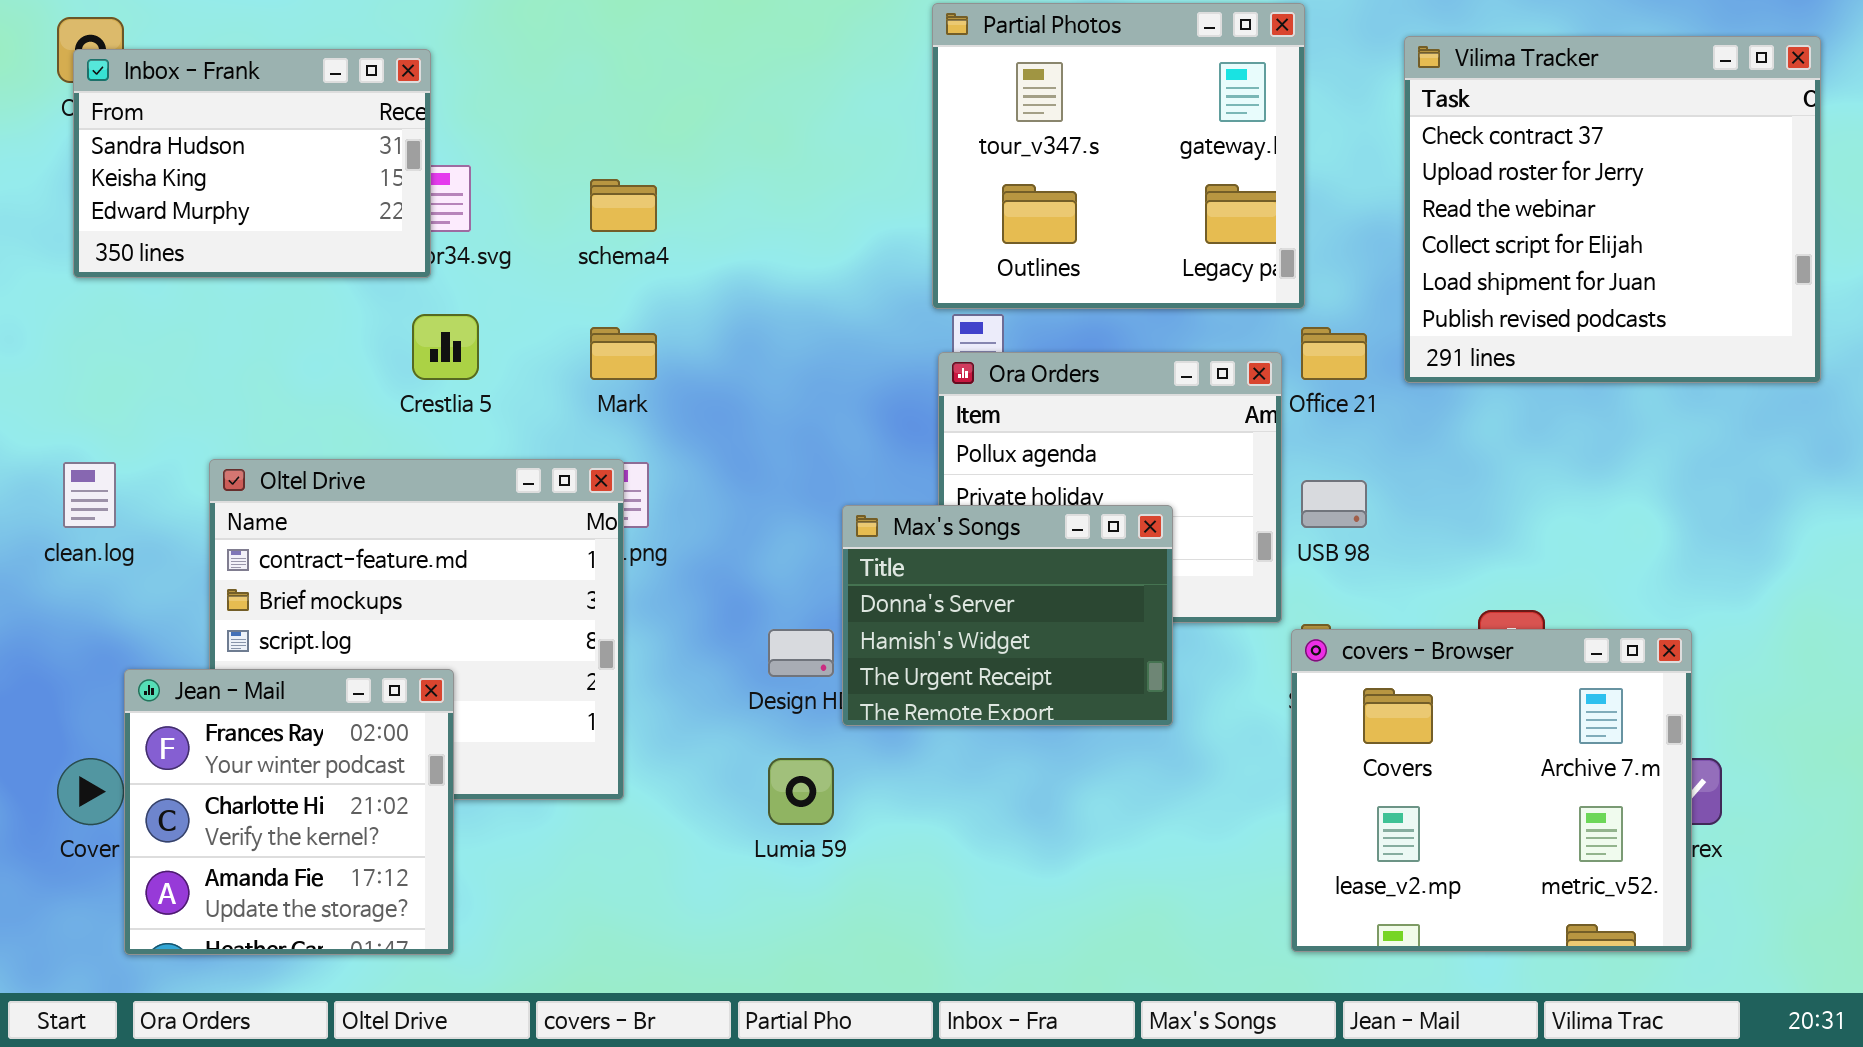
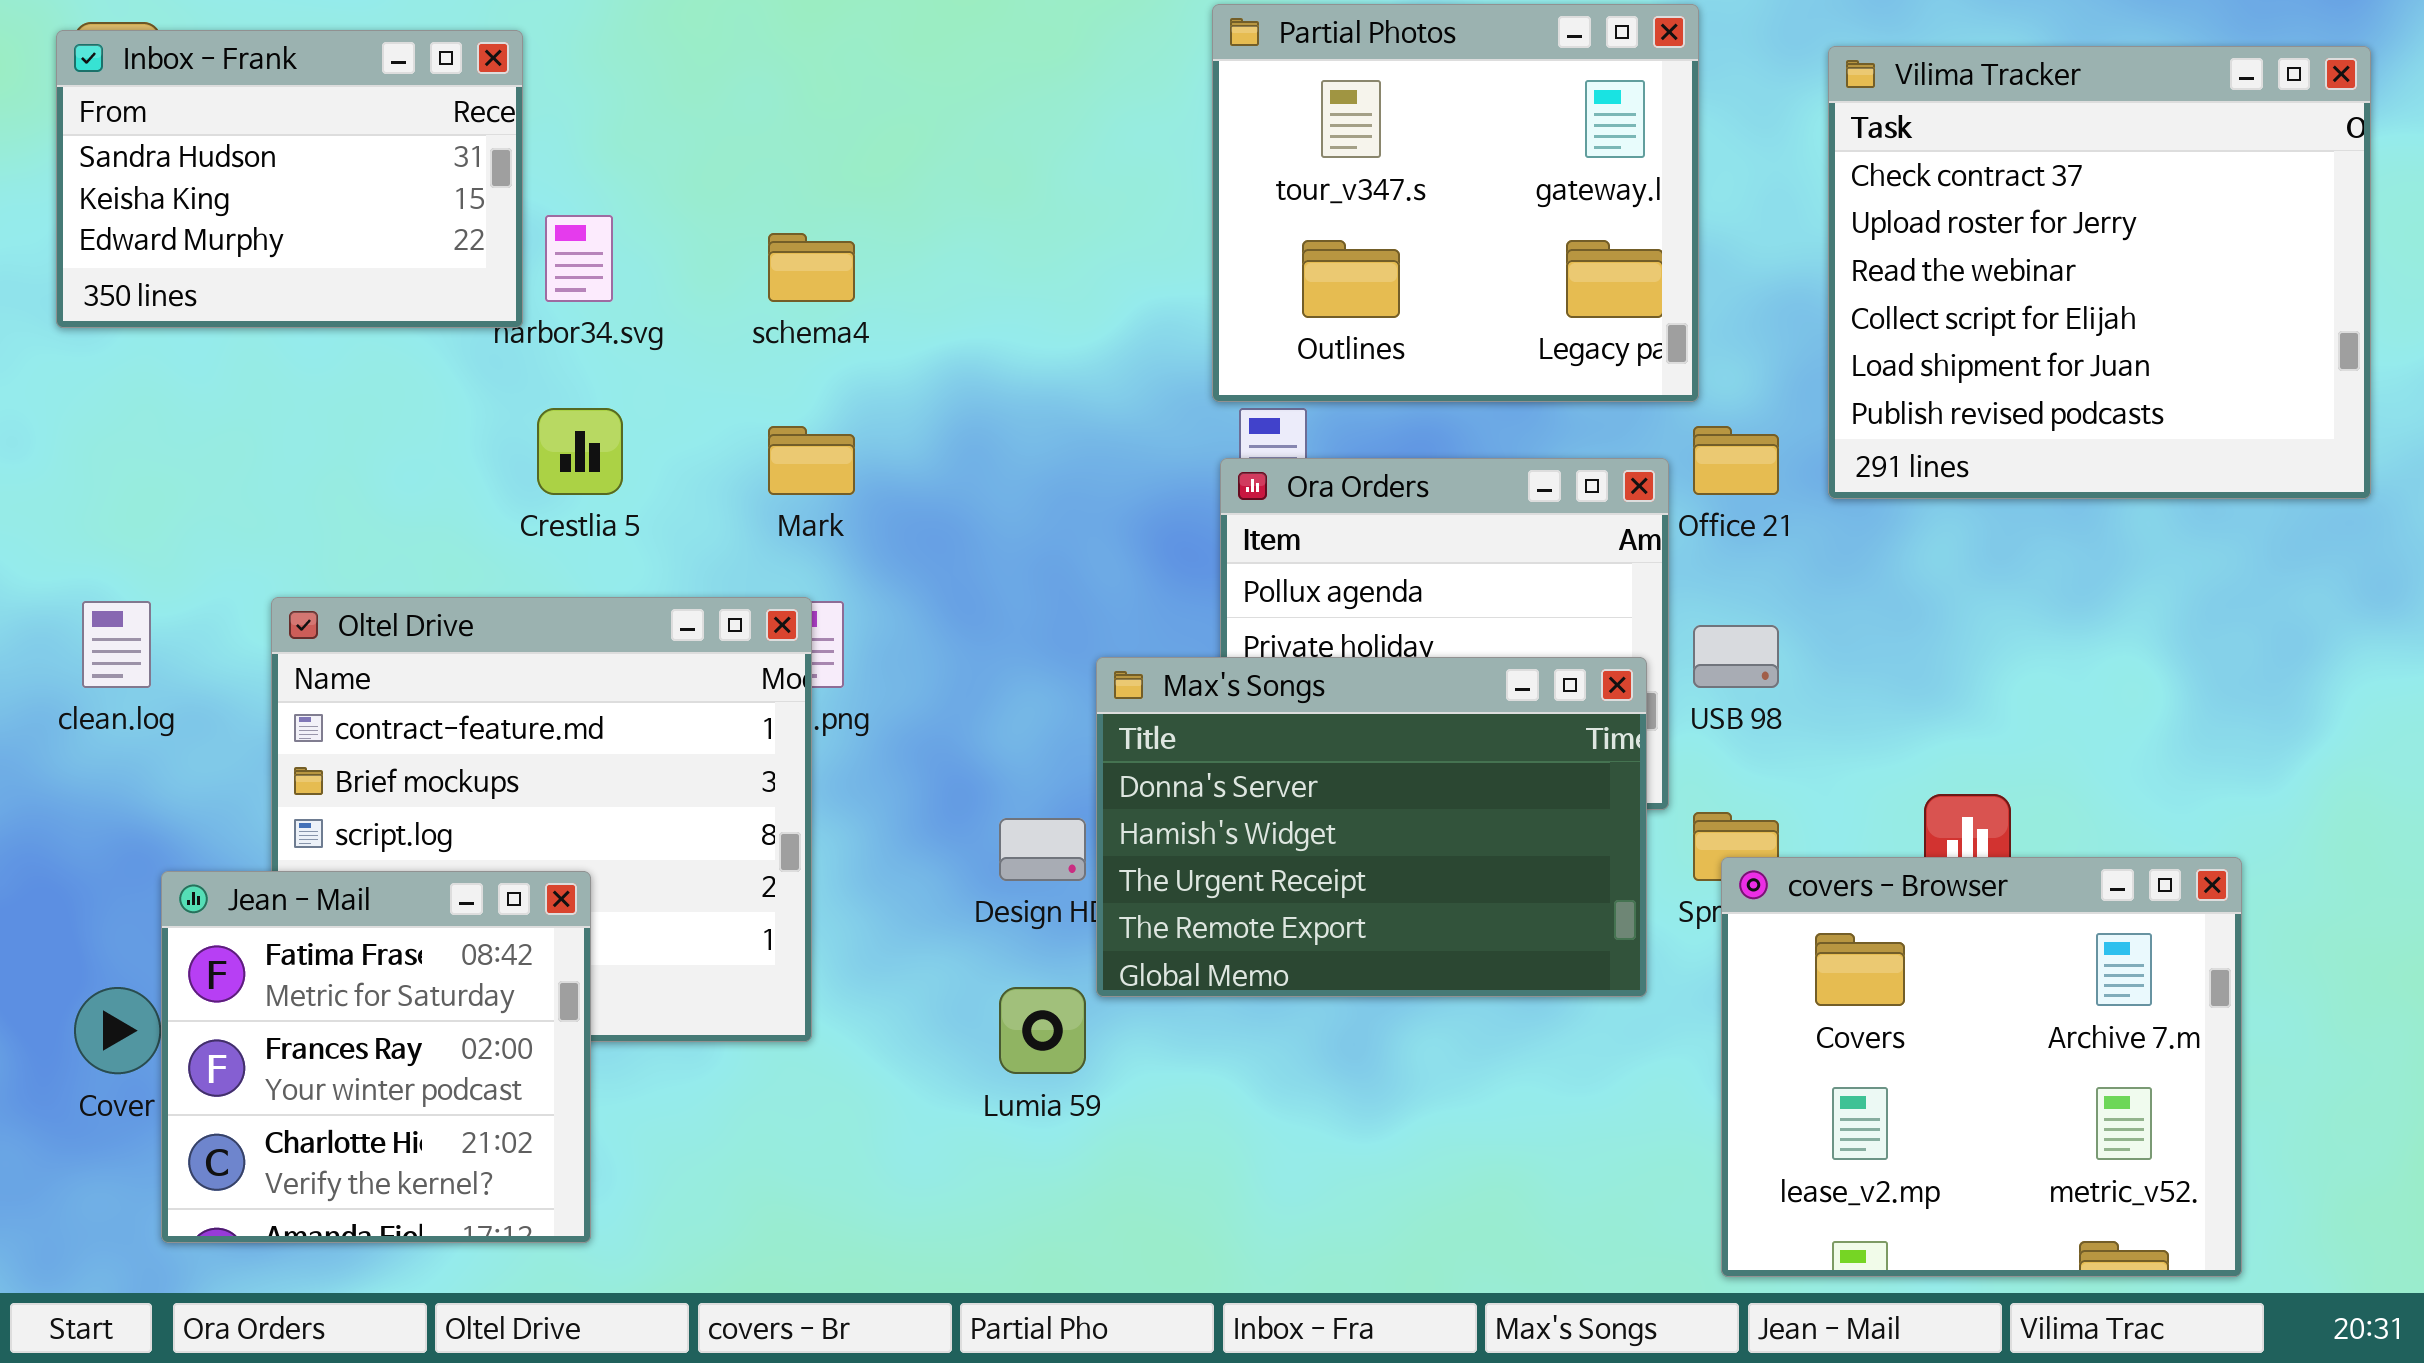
Inbox - Frank: [73,49,431,278] -> [56,30,523,328], moved
Max's Songs: [842,505,1173,726] -> [1096,657,1647,997], resized
covers - Browser: [1291,629,1692,952] -> [1721,857,2242,1277], moved
Jean - Mail: [124,669,454,955] -> [161,871,591,1243], scrolled up 1 row

